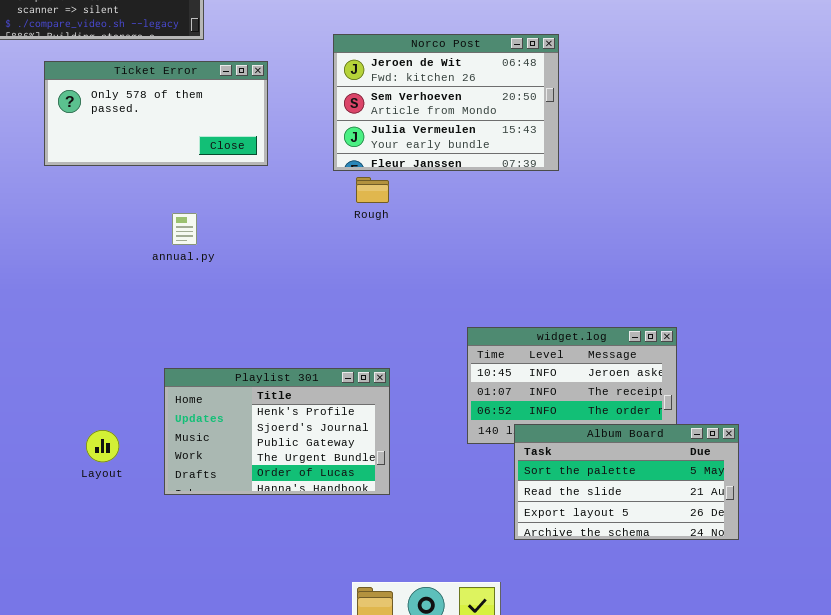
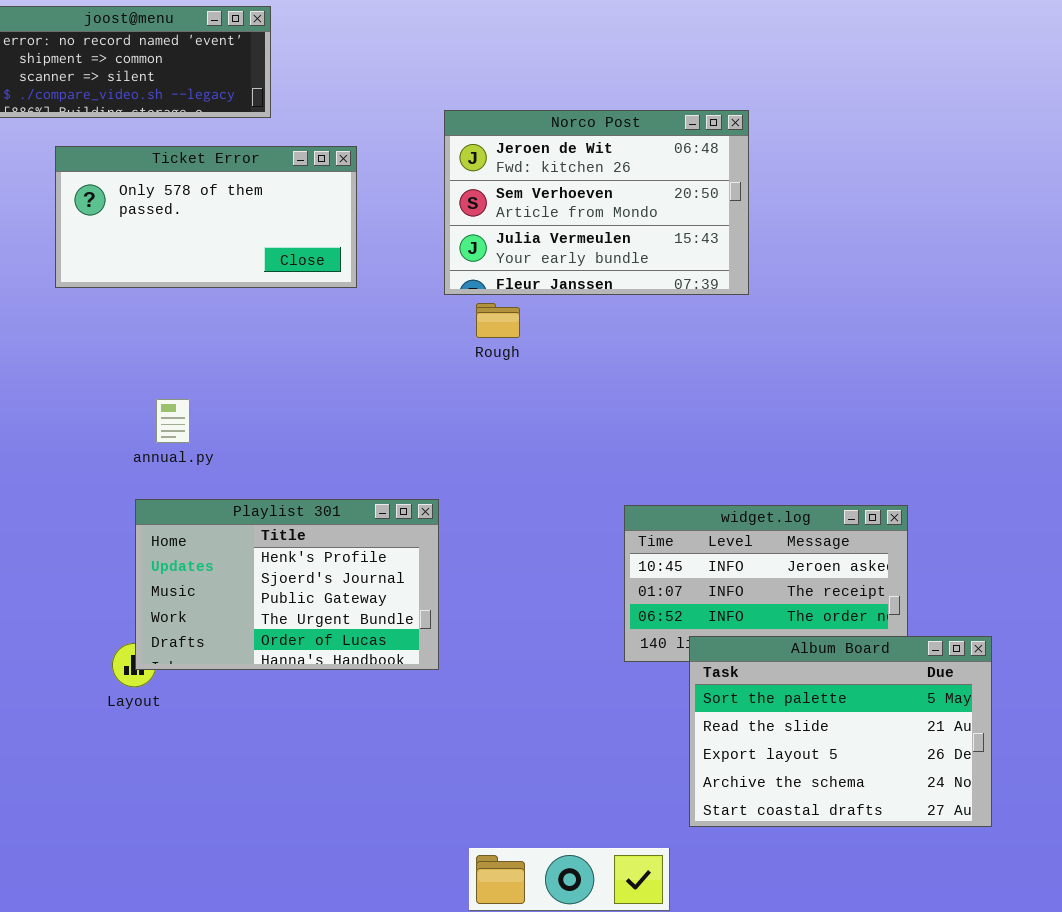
annual.py: [172,213,197,245] -> [156,399,190,443], moved
Playlist 301: [164,368,390,495] -> [135,499,439,670], moved
Album Board: [514,424,739,540] -> [689,636,992,827], resized

